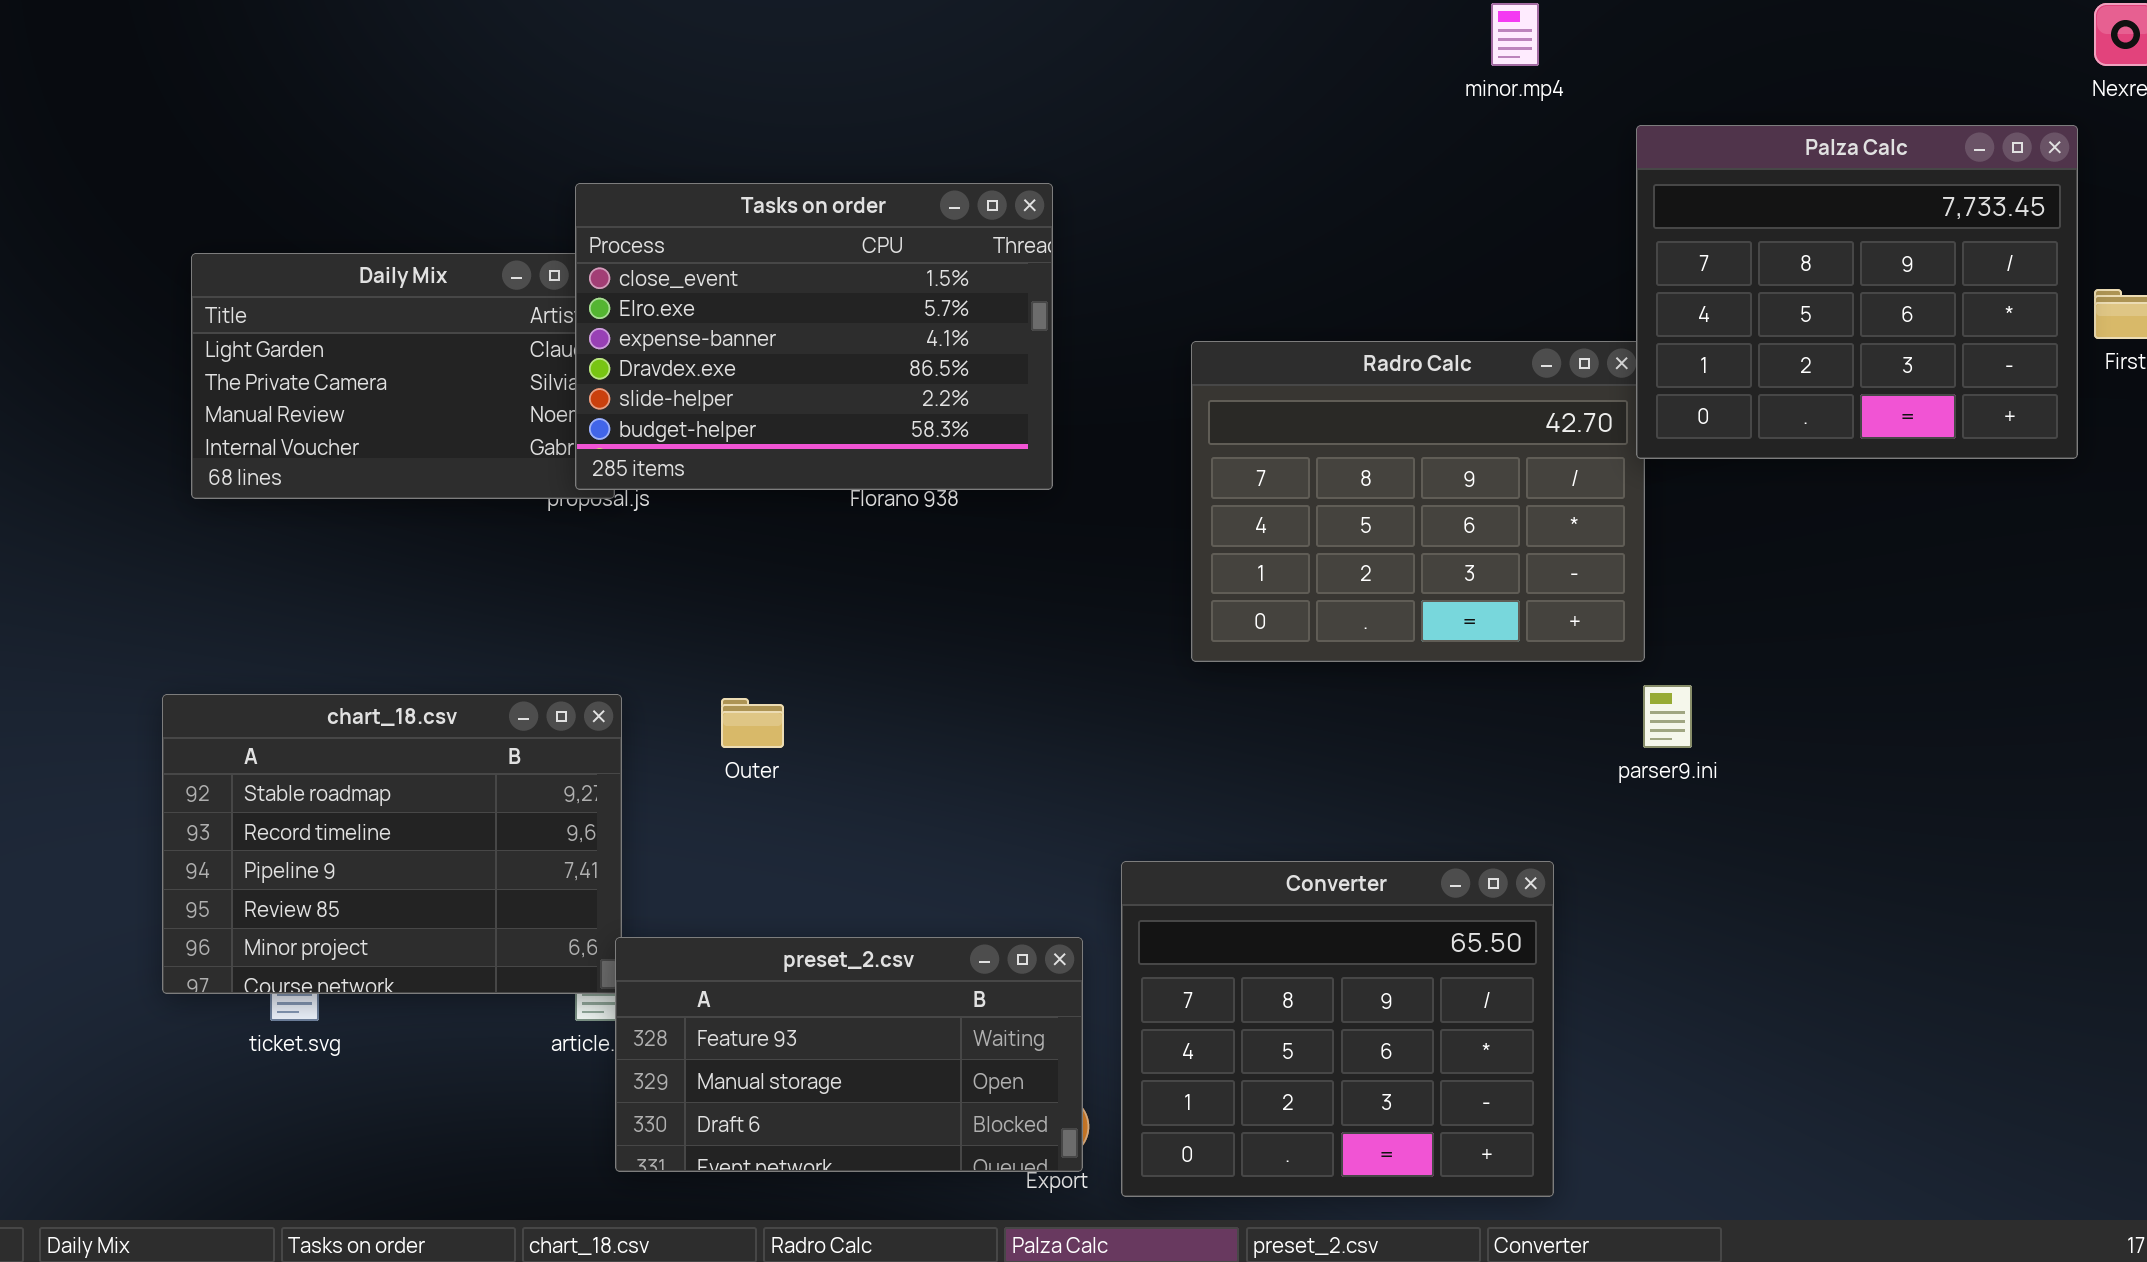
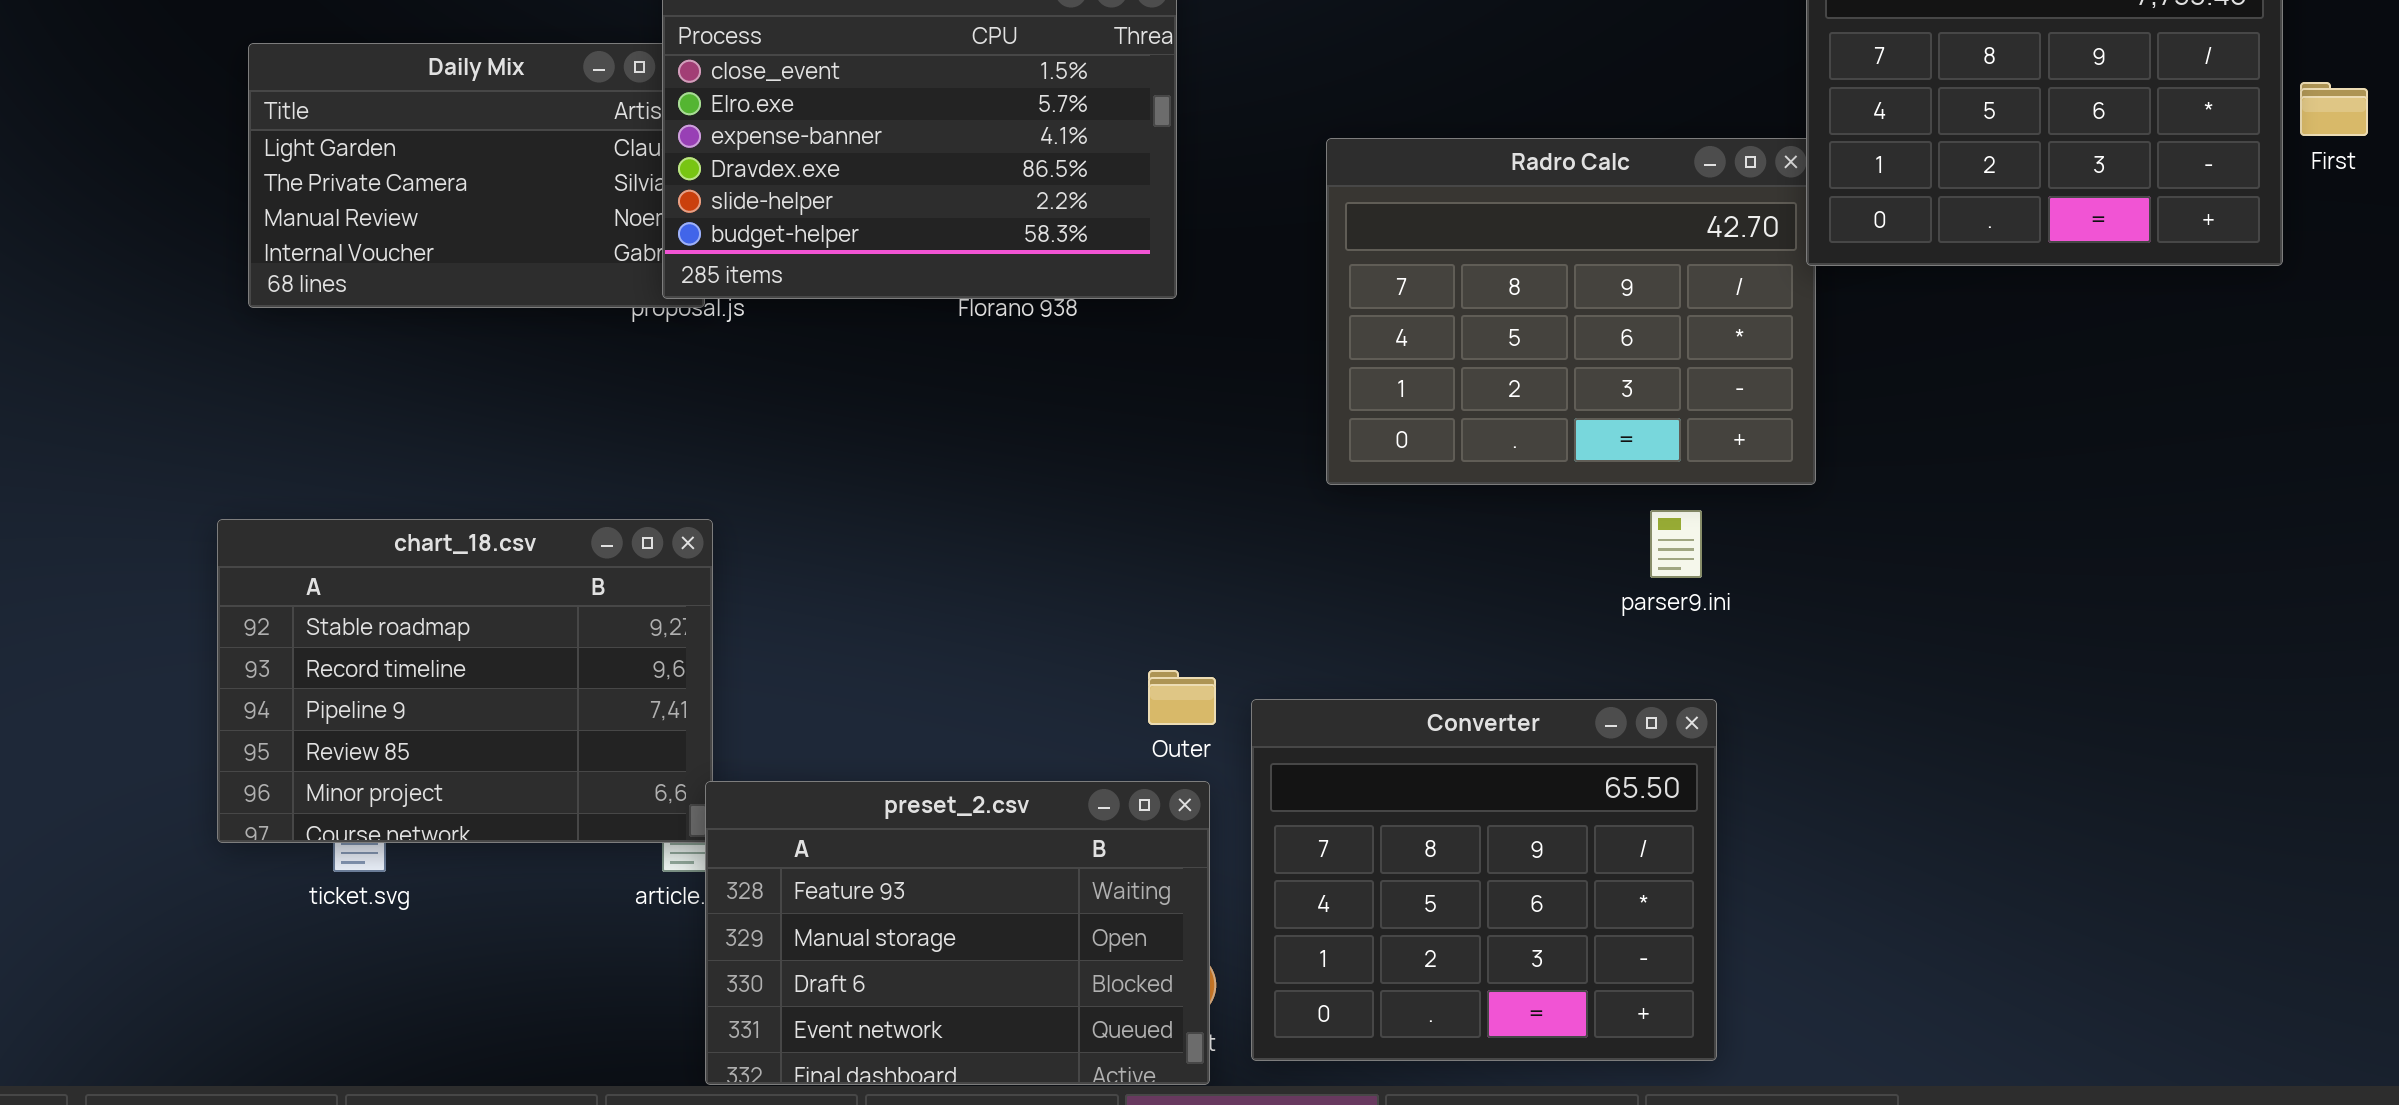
parser9.ini: [1643,685,1692,748] -> [1650,510,1702,578], moved
Outer: [721,698,784,748] -> [1148,670,1216,725], moved
preset_2.csv: [615,937,1083,1172] -> [705,781,1210,1085], resized

